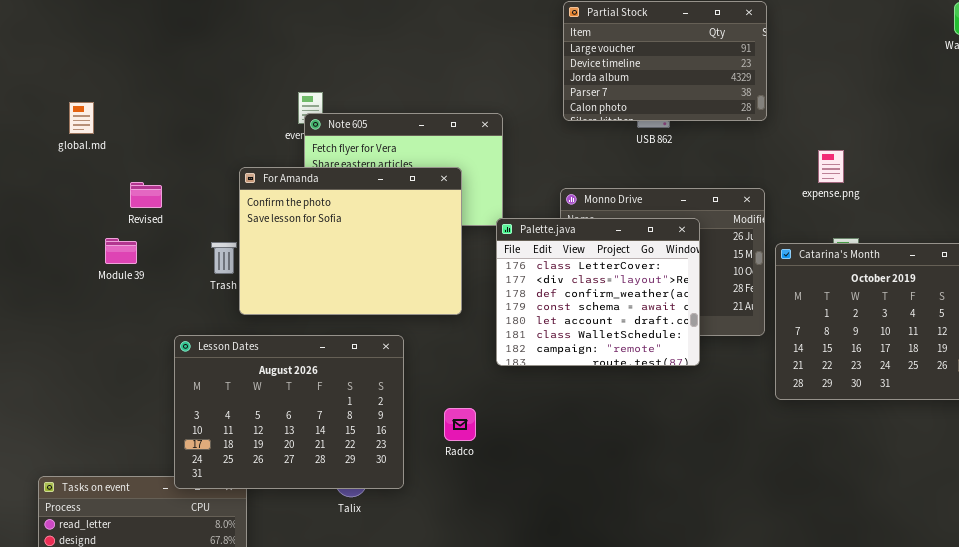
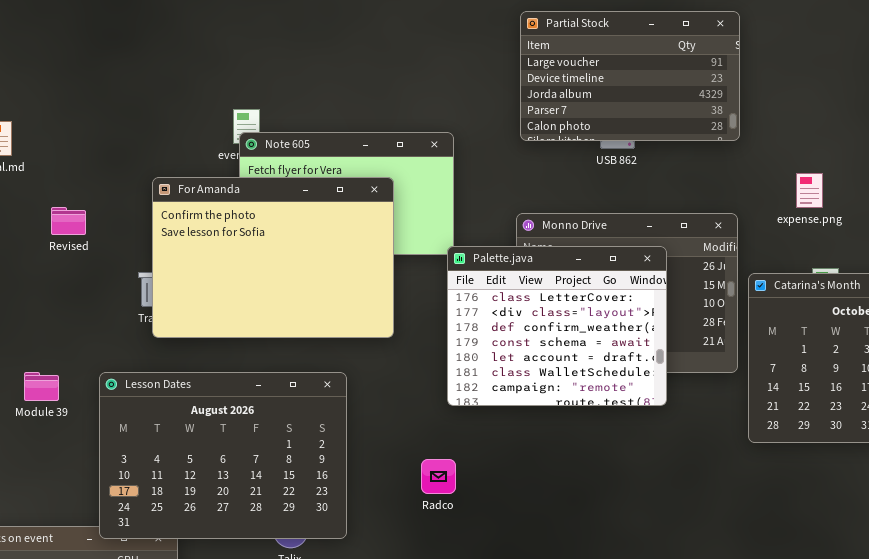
For Amanda: [239,167,462,315] -> [152,177,394,338], moved
Module 39: [105,238,137,264] -> [24,372,59,401], moved
Radco: [444,408,476,441] -> [421,459,456,494], moved

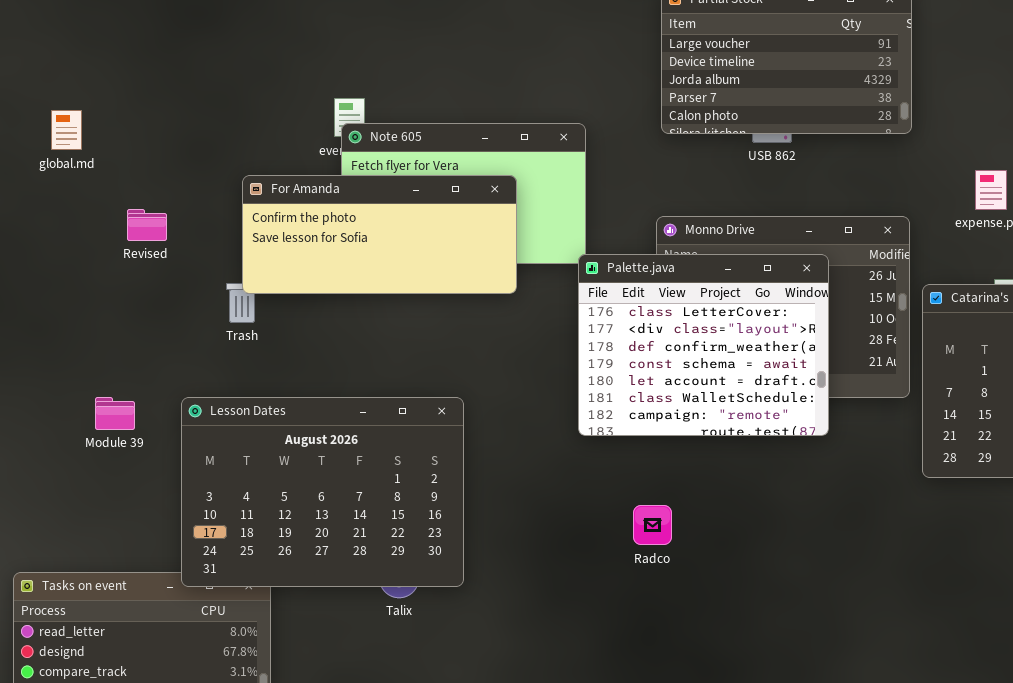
For Amanda: [152,177,394,338] -> [242,175,517,294], resized
Radco: [421,459,456,494] -> [633,505,672,545], moved

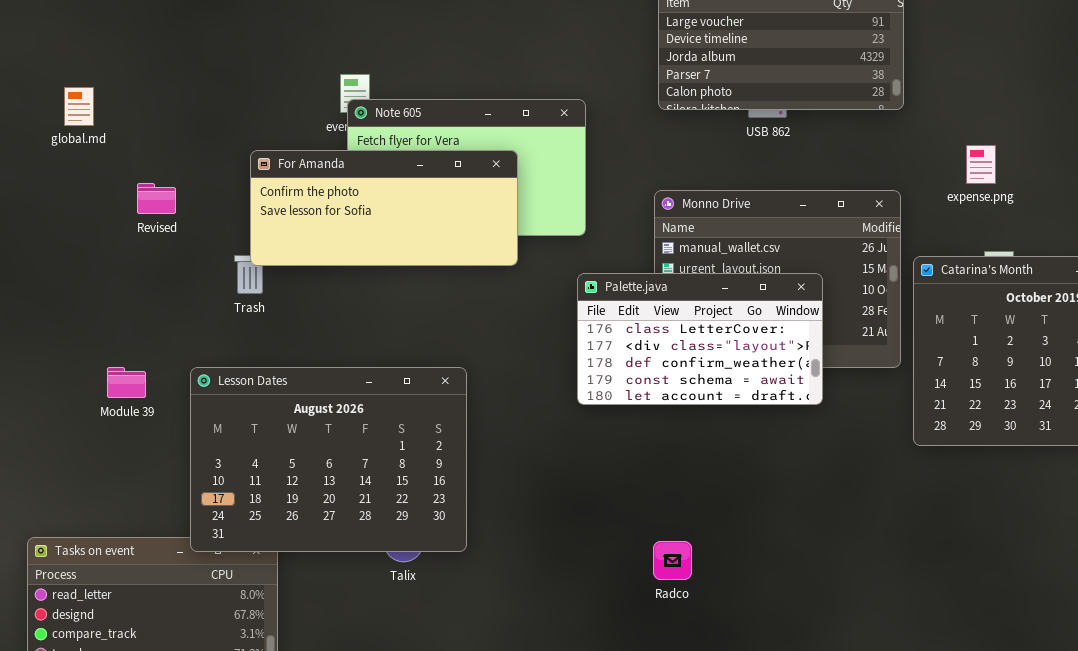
Palette.java: [578,254,829,436] -> [577,273,823,405], resized
Radco: [633,505,672,545] -> [653,541,692,580], moved

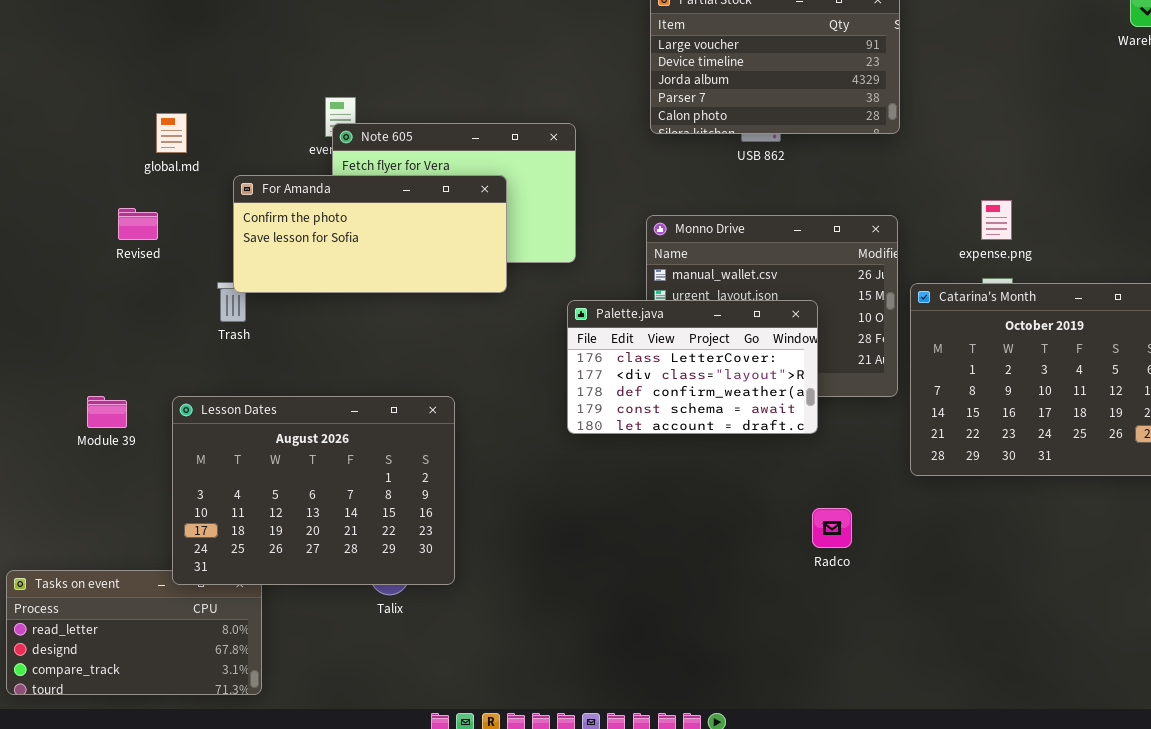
global.md: [64,87,94,126] -> [156,113,187,153], moved
expense.png: [966,145,996,184] -> [981,200,1012,240], moved
Radco: [653,541,692,580] -> [812,508,852,548], moved

